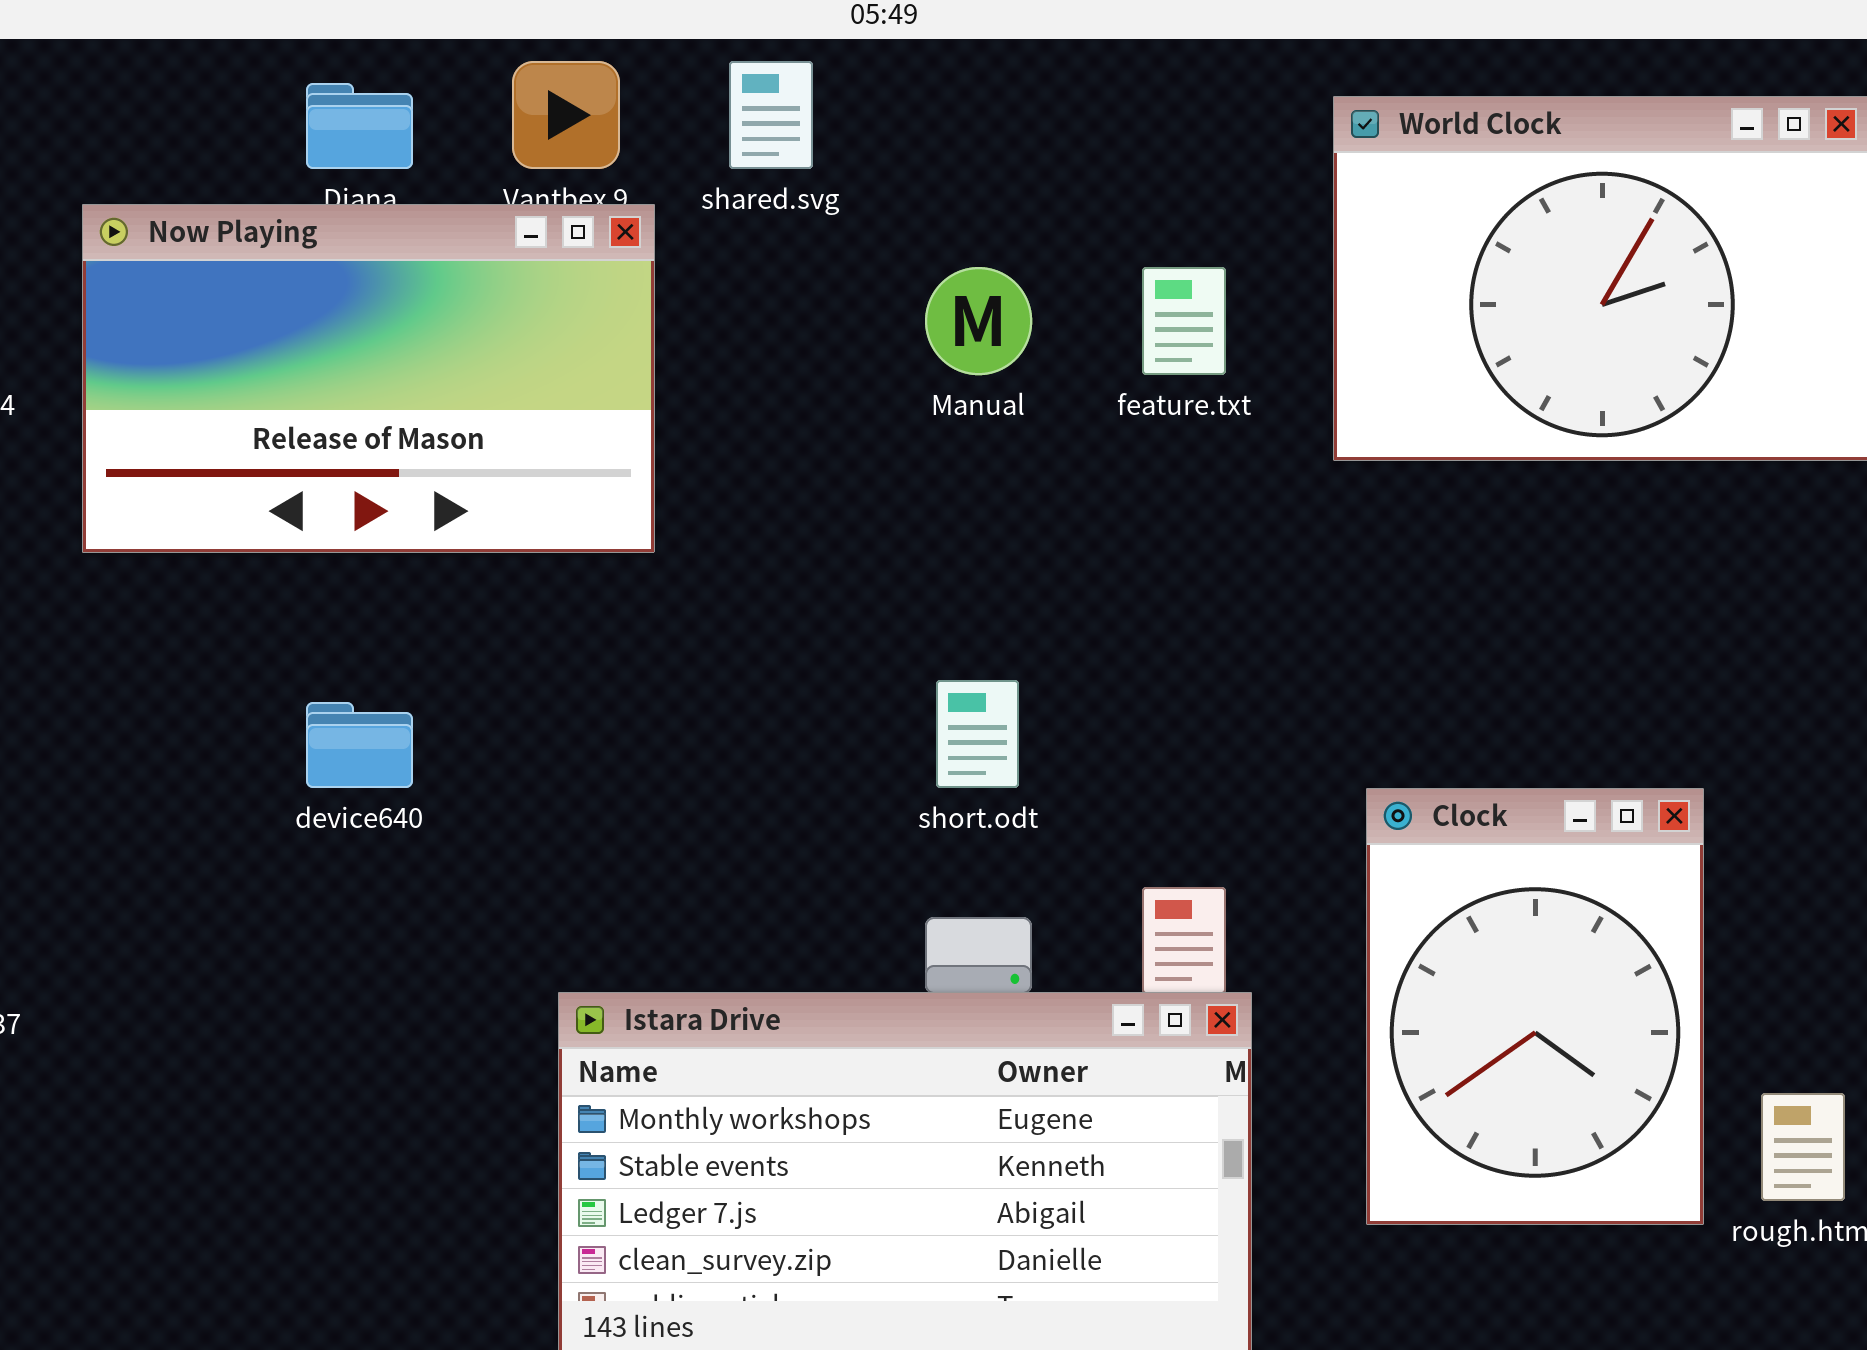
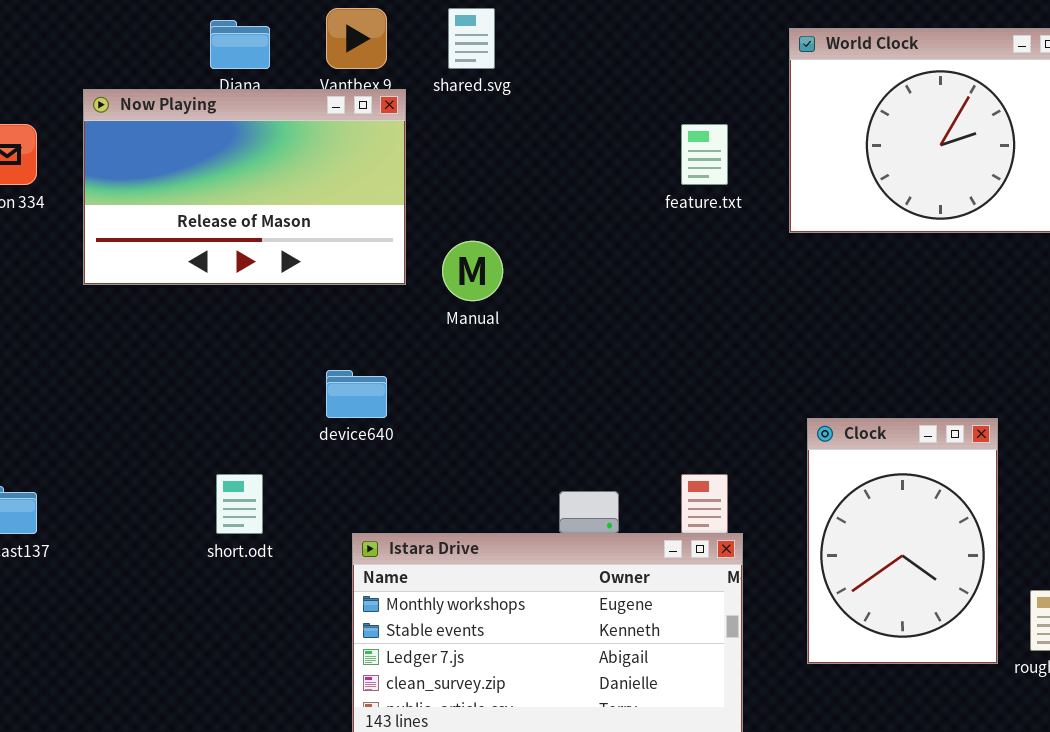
Manual: [925,267,1032,375] -> [442,241,503,301], moved
short.odt: [936,680,1019,788] -> [216,474,263,534], moved
device640: [306,702,413,788] -> [326,370,387,418], moved

